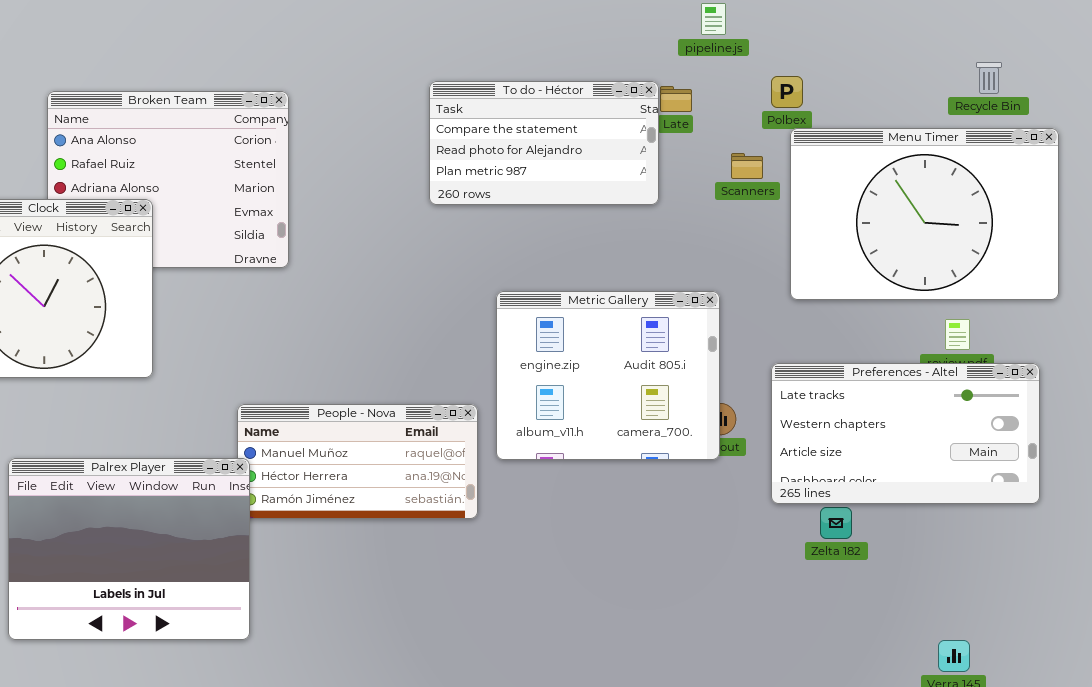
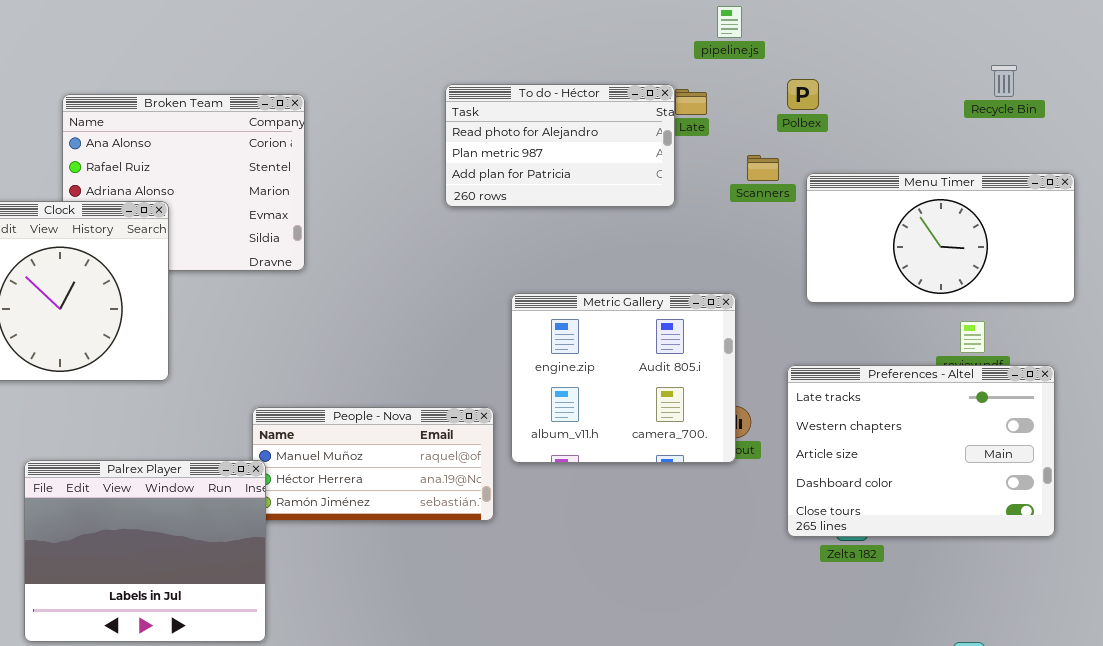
To do - Héctor: [429,81,659,205] -> [445,84,675,207], scrolled down 1 row
Menu Timer: [790,128,1059,300] -> [806,173,1075,303], resized
Preferences - Altel: [771,363,1040,504] -> [787,365,1055,537], resized

